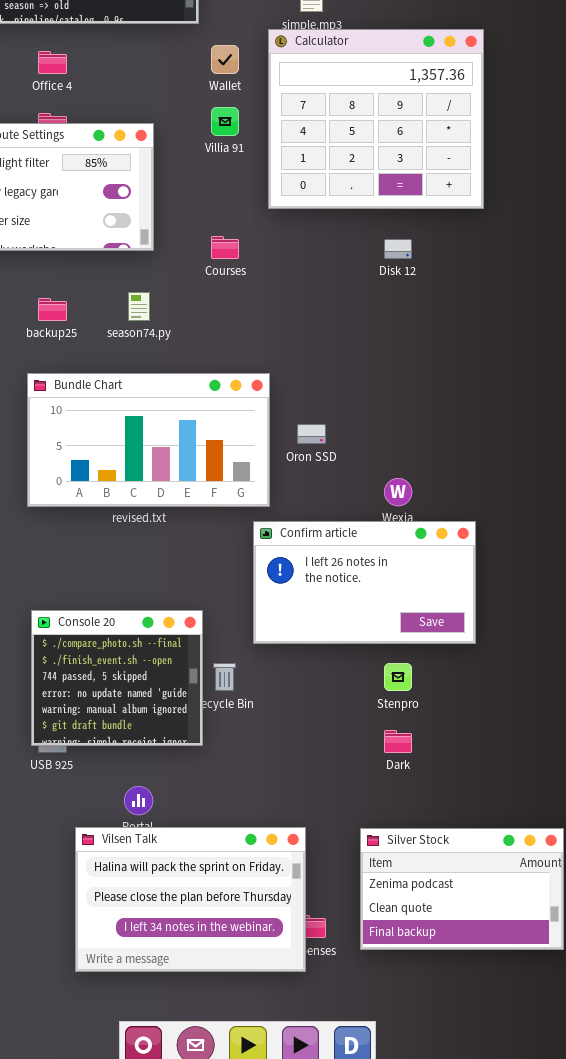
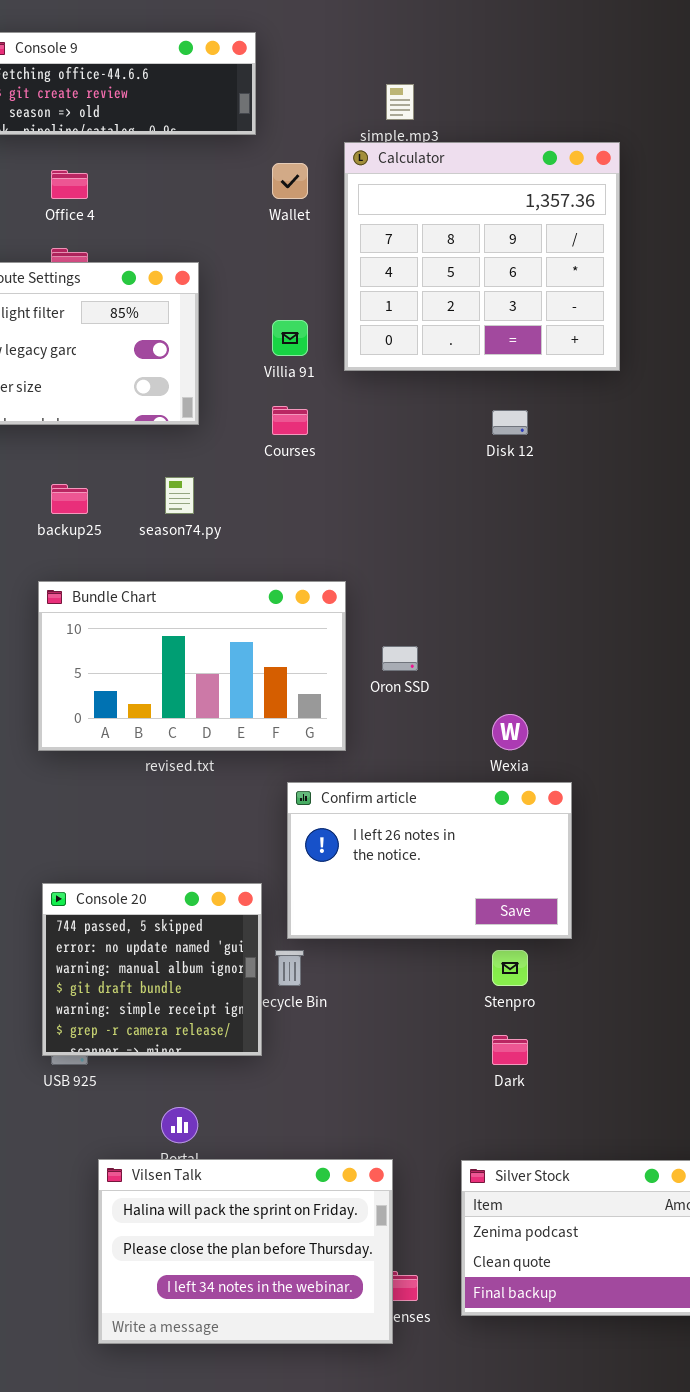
Villia 91: [211,107,239,136] -> [272,320,308,356], moved
Confirm article: [253,521,476,644] -> [287,782,572,939], moved
Console 20: [31,610,203,746] -> [42,883,262,1056], scrolled down 2 rows

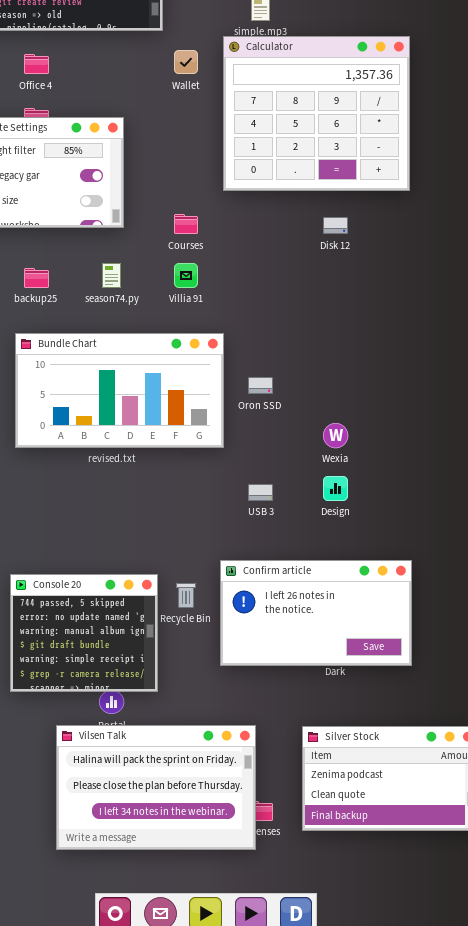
Villia 91: [272,320,308,356] -> [174,263,198,288], moved
Confirm article: [287,782,572,939] -> [220,560,412,666], moved
Console 20: [42,883,262,1056] -> [10,574,158,692], moved

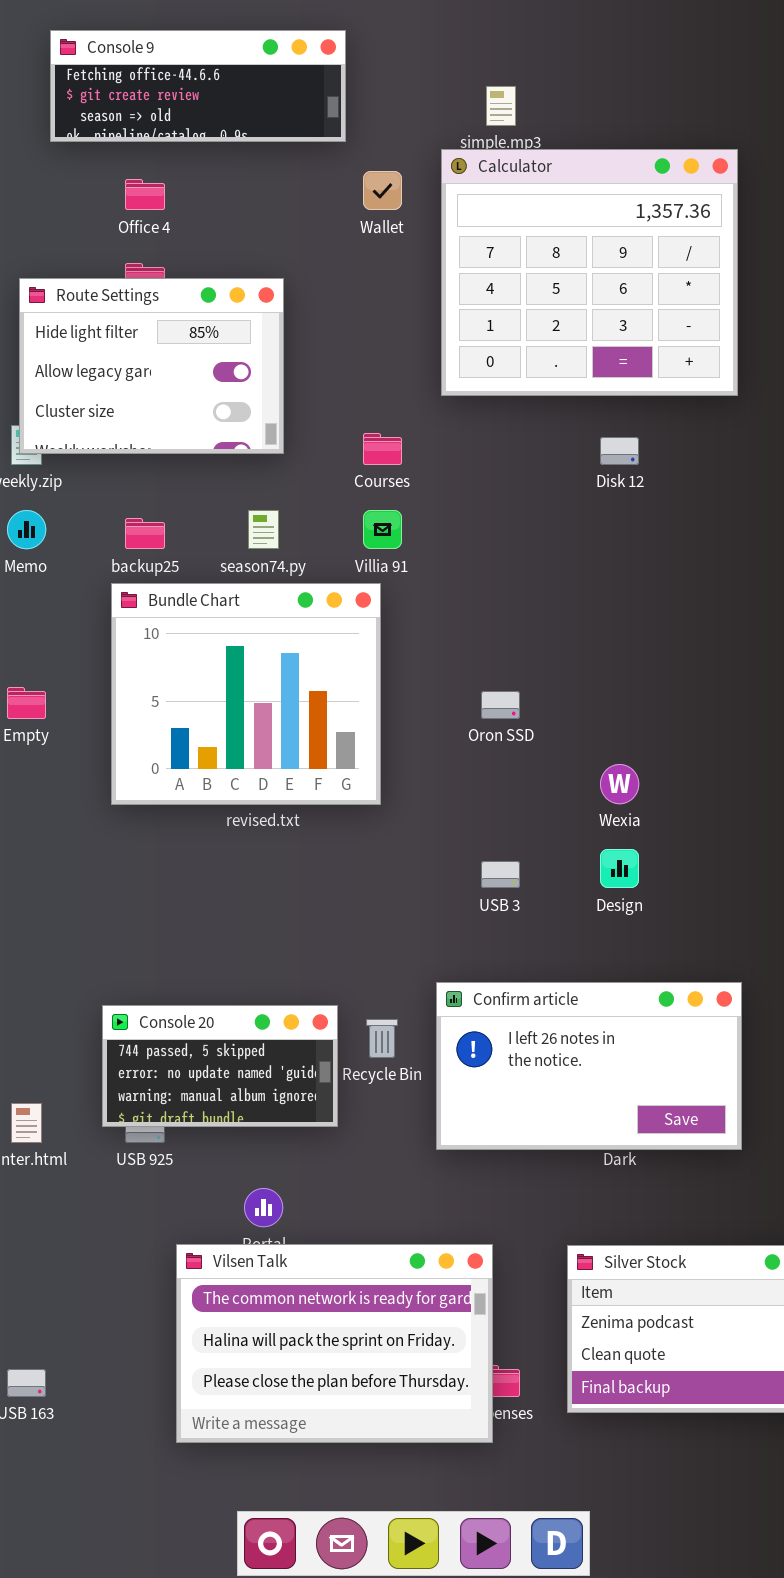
Bundle Chart: [15,333,224,448] -> [111,583,381,805], resized
Console 20: [10,574,158,692] -> [102,1005,338,1127], resized
Vilsen Talk: [56,725,256,850] -> [176,1244,493,1443], scrolled up 1 row

